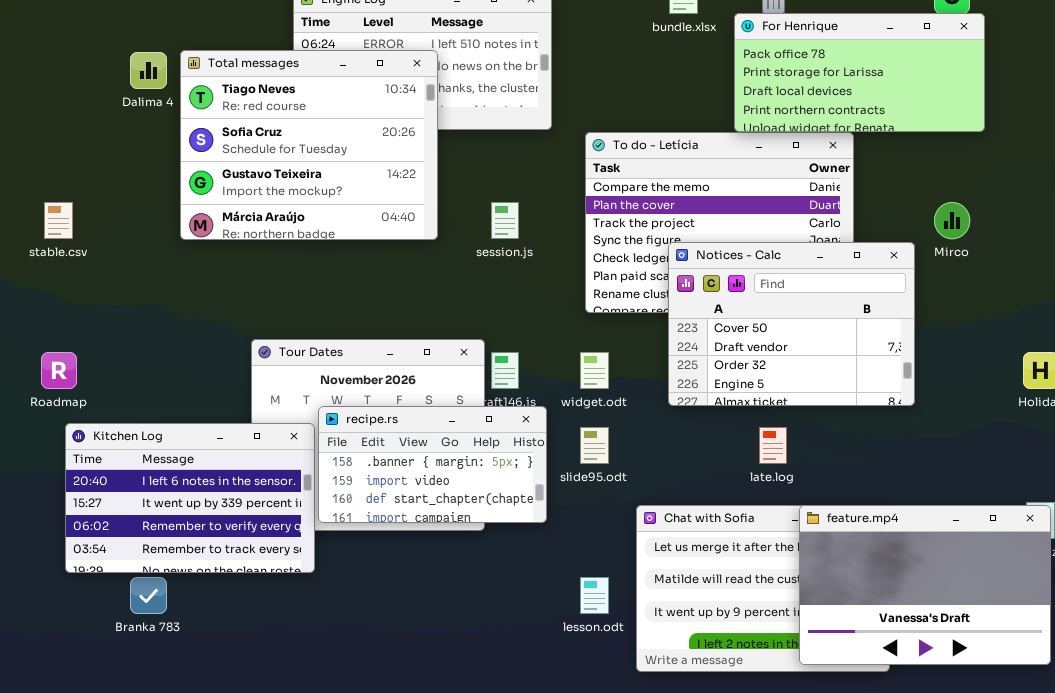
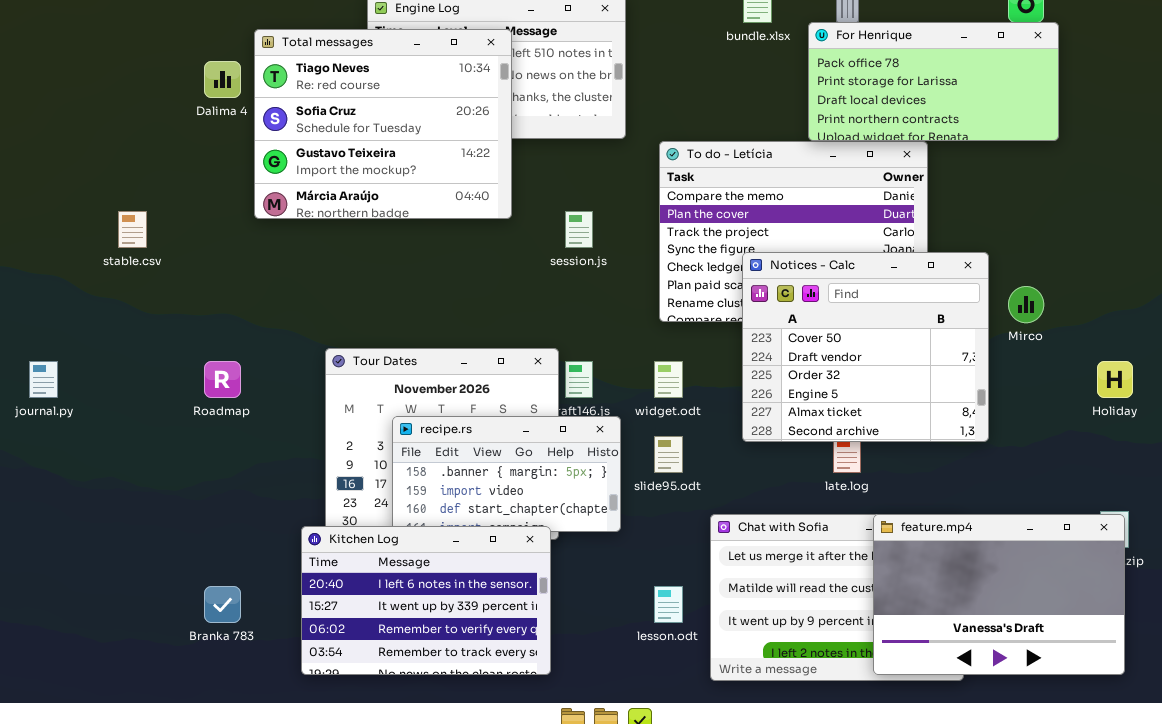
Total messages: [180,50,438,240] -> [254,29,512,219], moved
Mirco: [934,202,970,239] -> [1008,286,1044,323], moved
Notices - Calc: [668,242,915,406] -> [742,252,989,442], resized
Roadmap: [41,352,77,389] -> [204,361,241,398], moved
Kitchen Log: [65,423,315,573] -> [301,526,551,675], moved

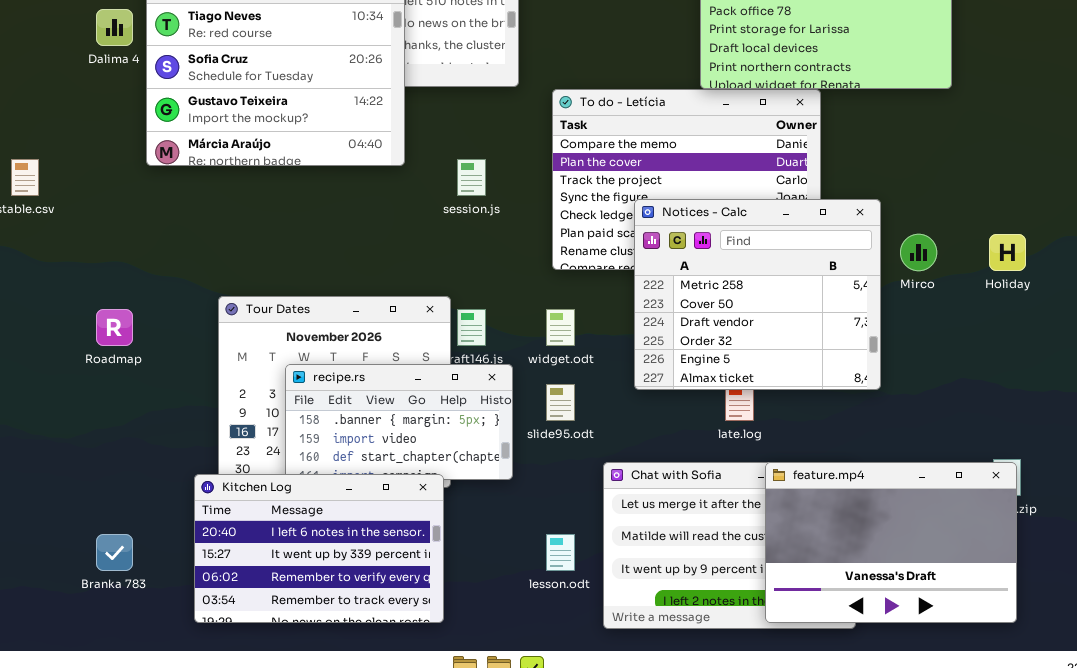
Notices - Calc: [742,252,989,442] -> [634,199,881,390], scrolled up 1 row
Holiday: [1097,361,1133,398] -> [989,234,1026,271], moved

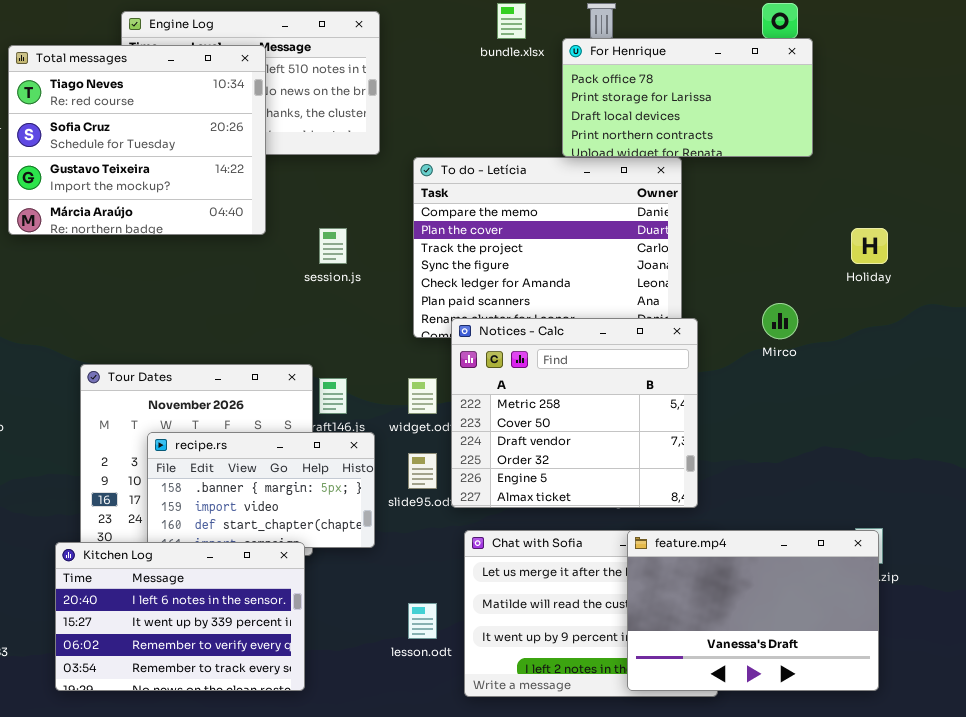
Notices - Calc: [634,199,881,390] -> [451,318,698,508], moved
Holiday: [989,234,1026,271] -> [851,228,888,264], moved

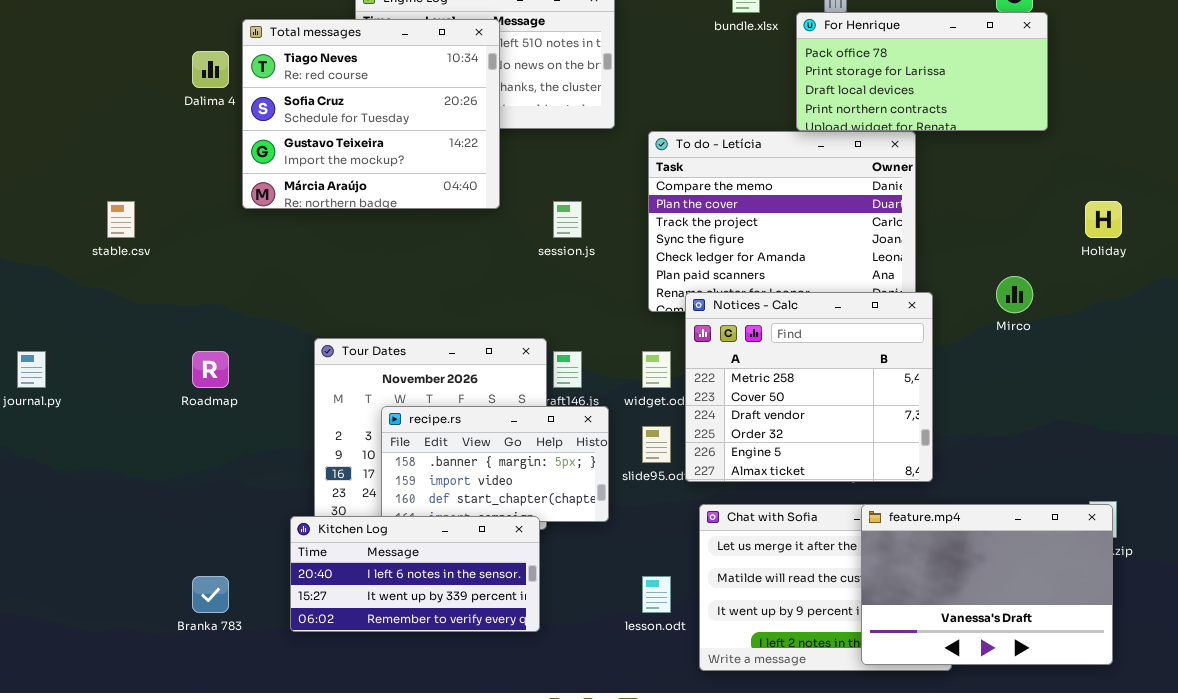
Kitchen Log: [55,542,305,691] -> [290,516,540,632], resized

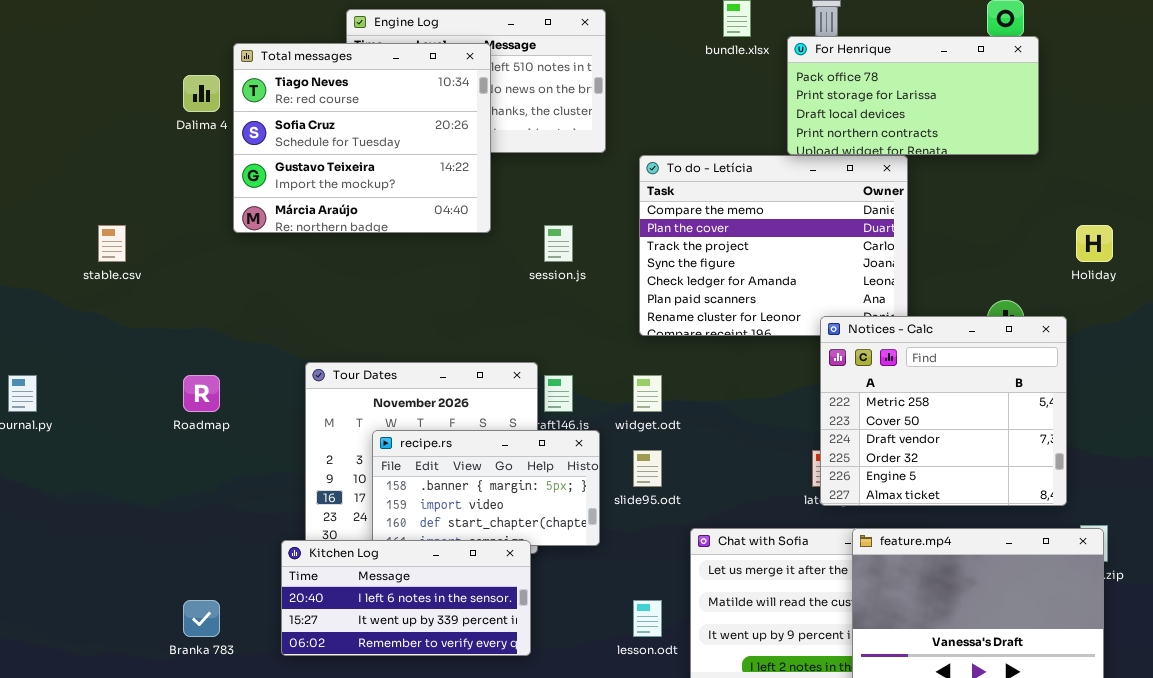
Notices - Calc: [685,292,933,482] -> [820,316,1067,506], moved

